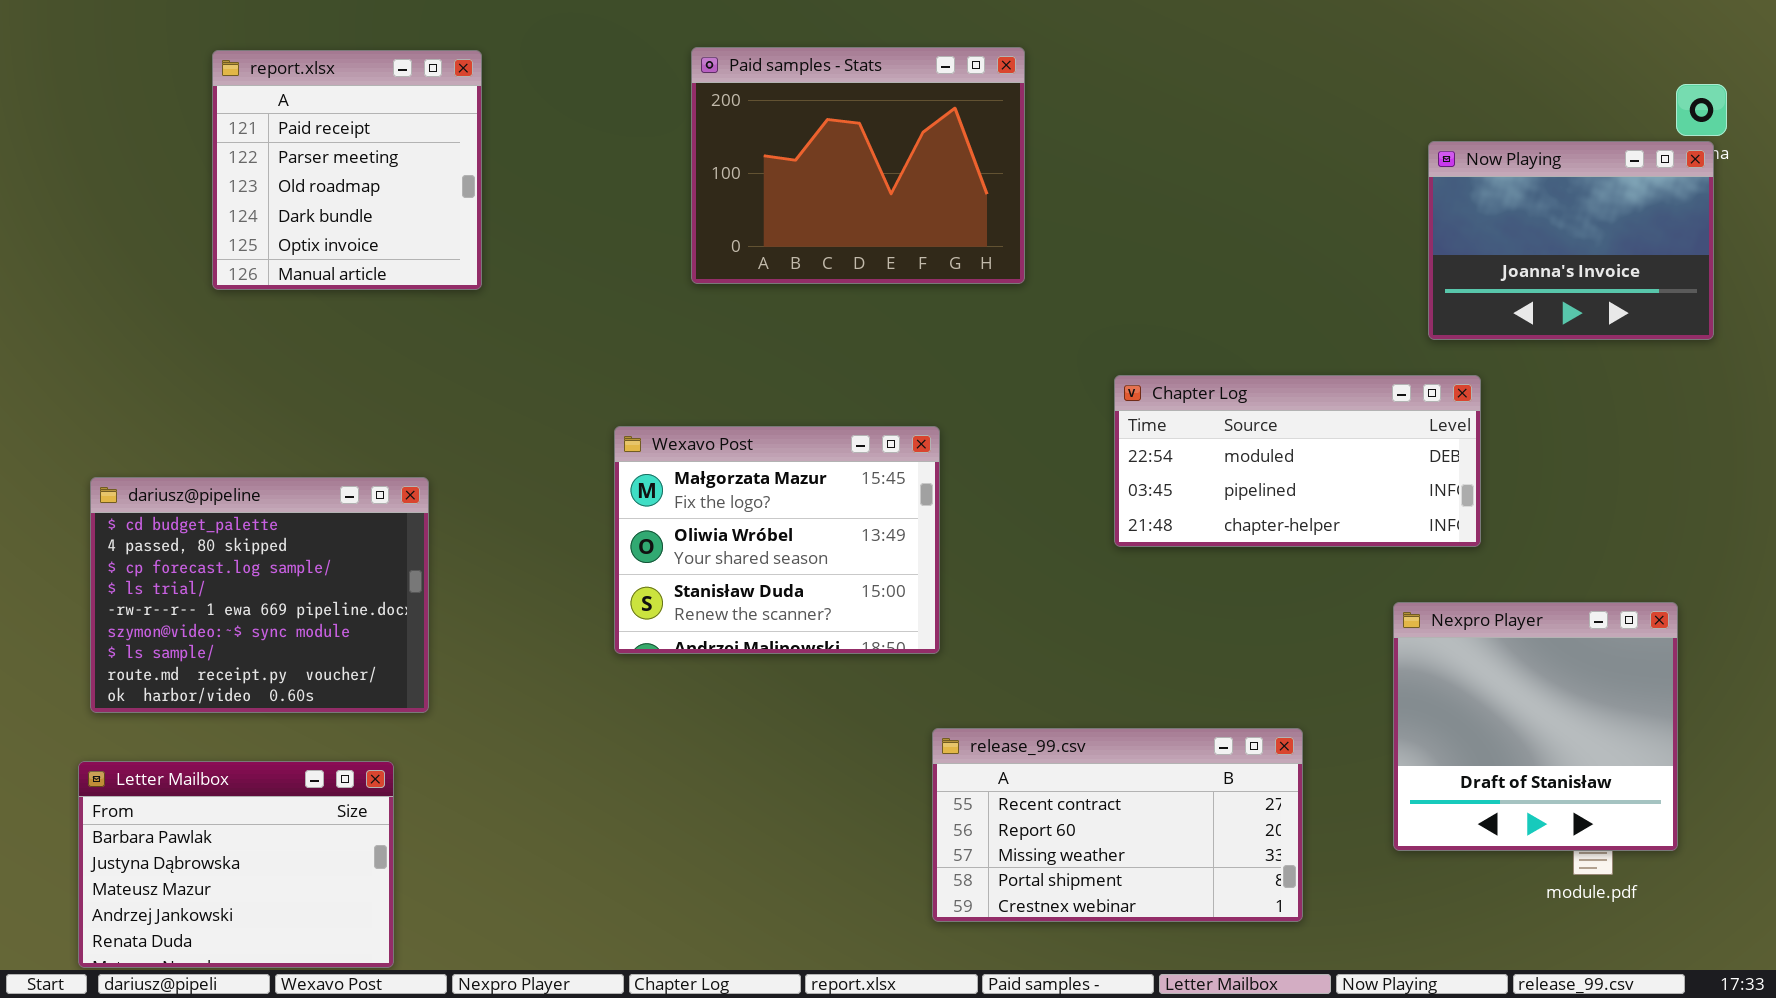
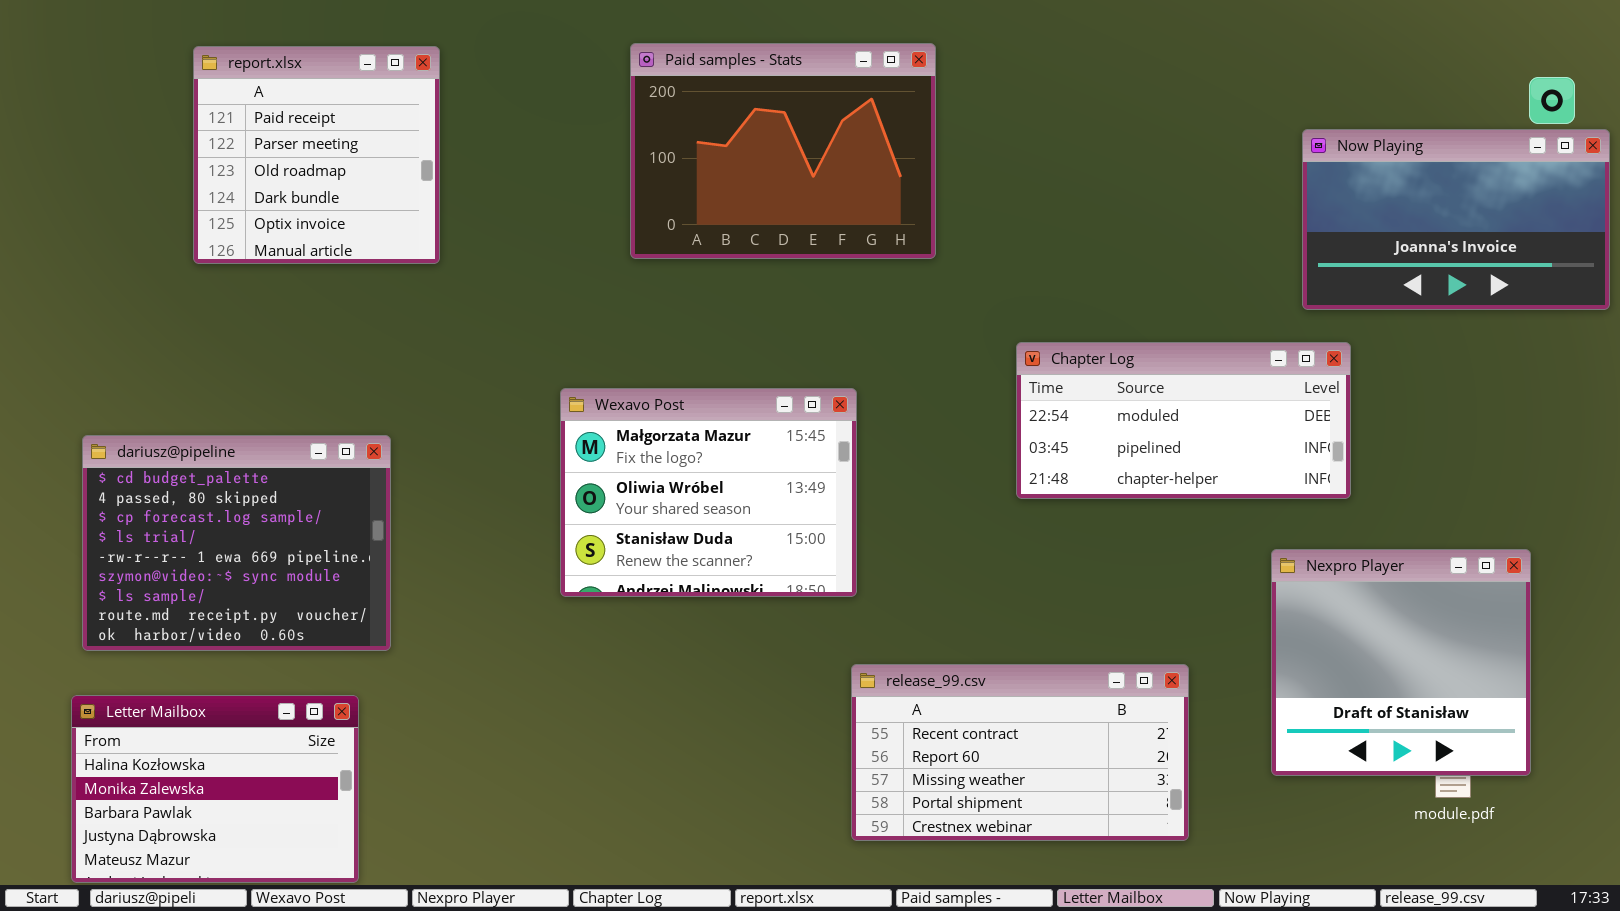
Now Playing: [1428,141,1714,340] -> [1302,129,1610,310], resized
Letter Mailbox: [78,761,394,968] -> [71,695,359,883], scrolled up 2 rows

